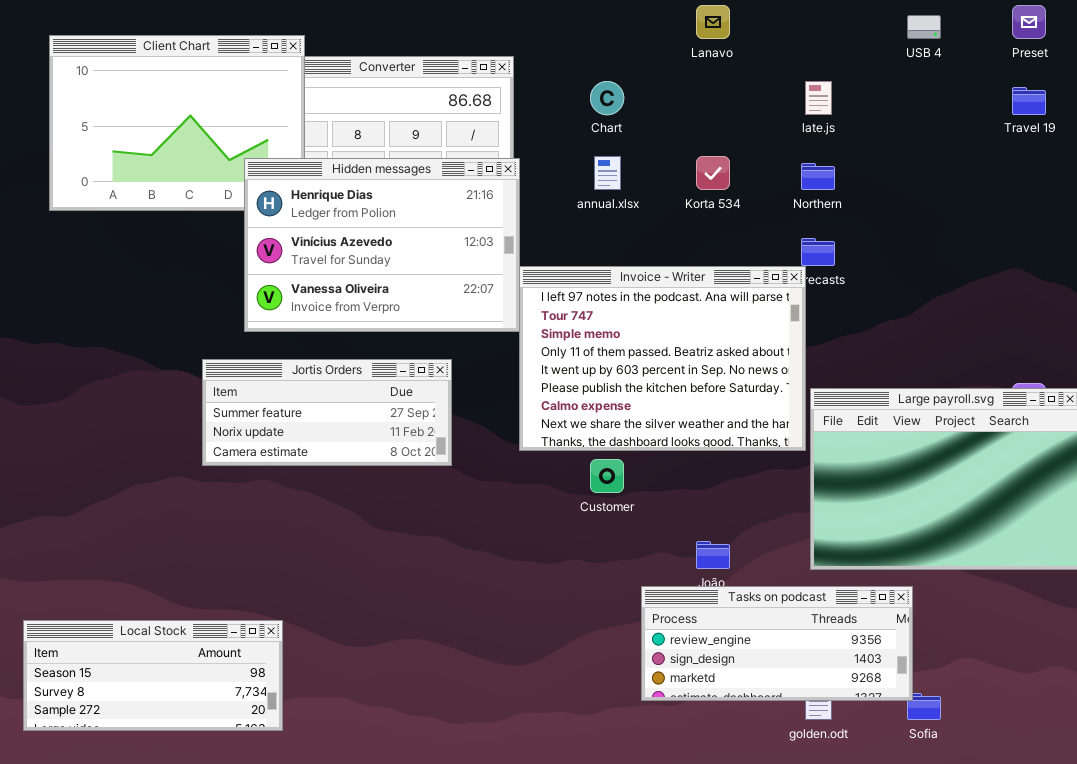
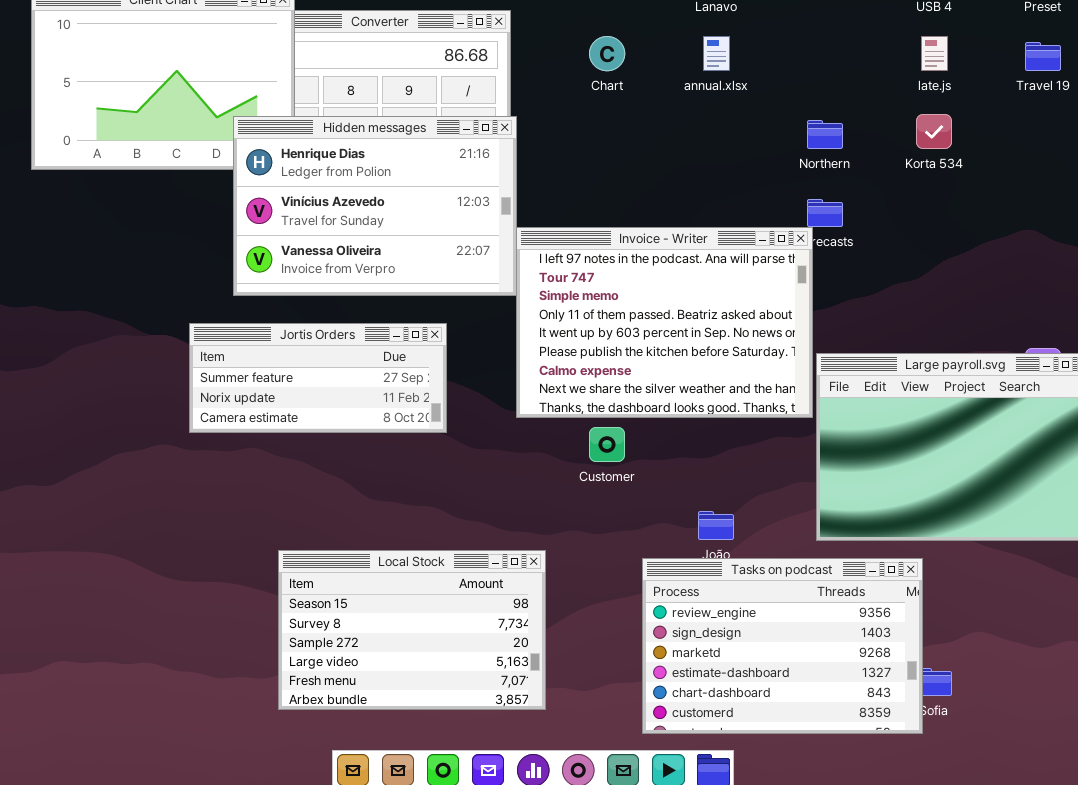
late.js: [805,81,832,115] -> [921,36,948,71], moved
annual.xlsx: [594,156,621,190] -> [703,36,730,71], moved
Korta 534: [696,156,730,190] -> [916,114,952,149], moved
Tasks on podcast: [641,586,913,701] -> [642,558,923,734], resized
Local Stock: [23,620,283,731] -> [278,550,546,710], moved, resized

